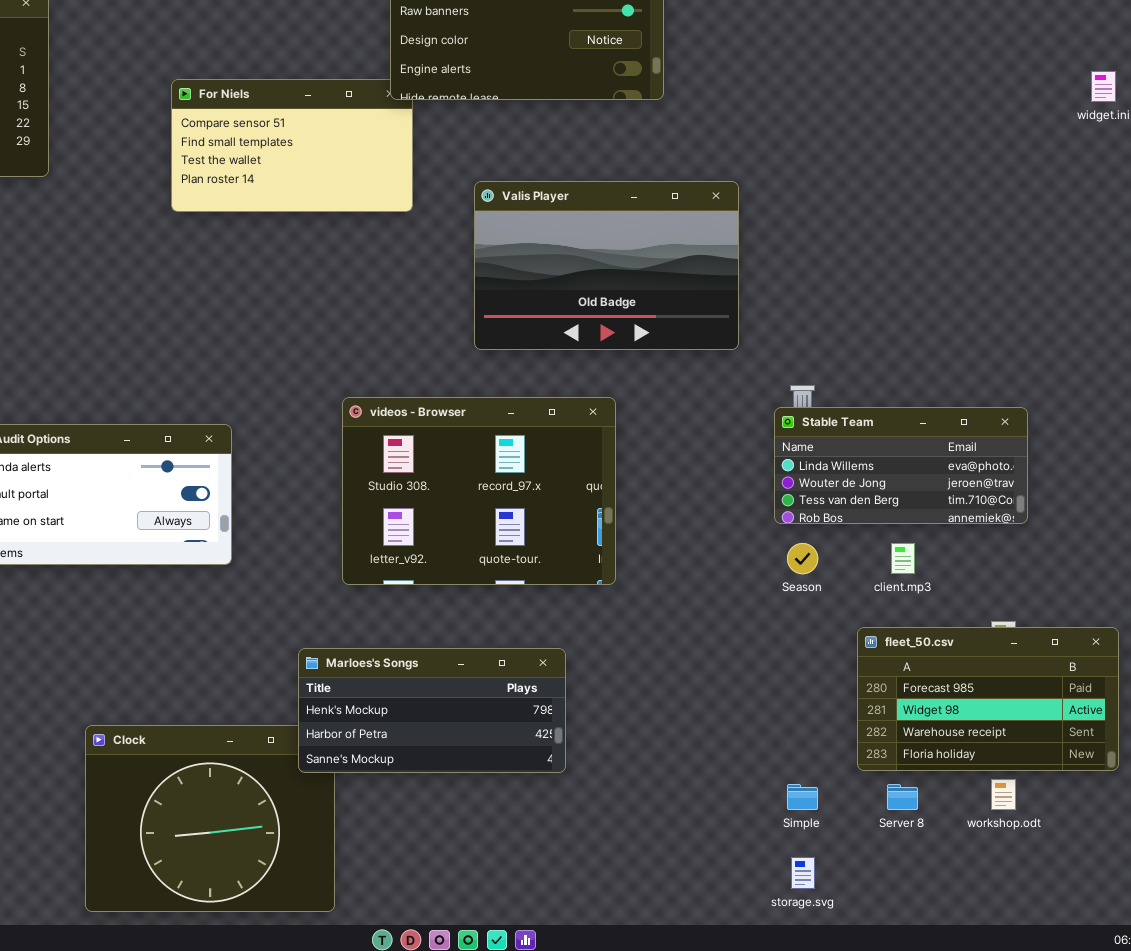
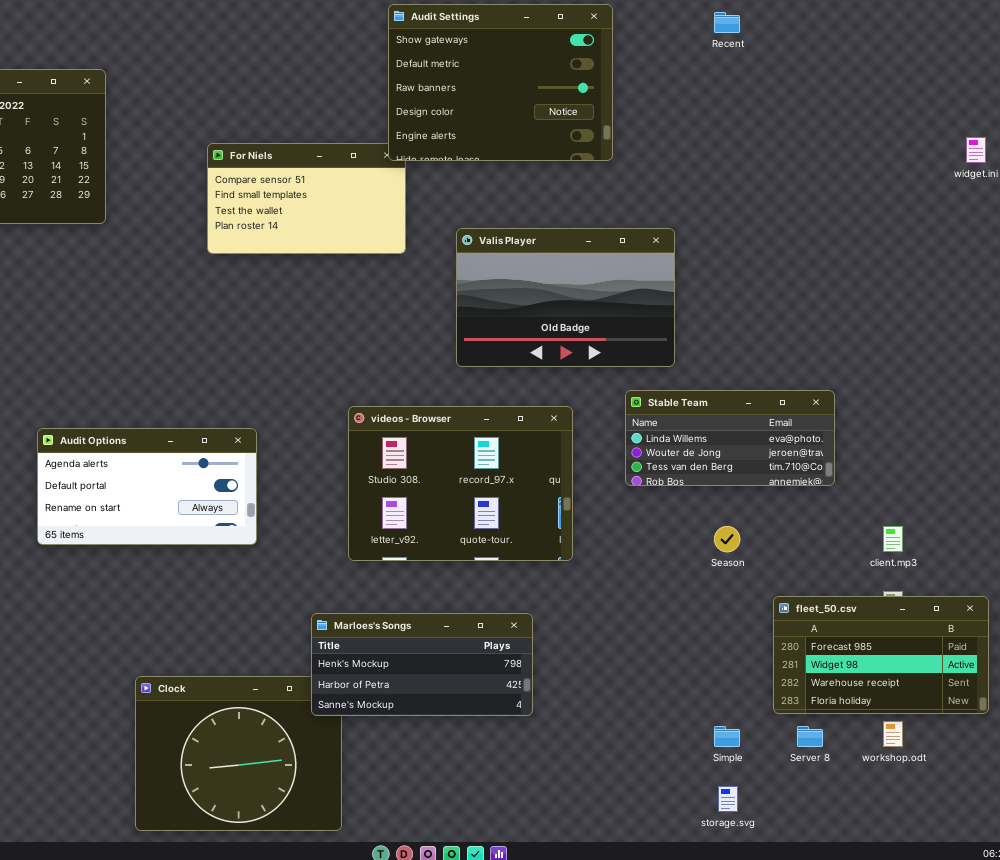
Stable Team: [774,407,1028,524] -> [625,390,835,486], moved
client.mp3: [891,543,915,574] -> [883,526,903,552], moved

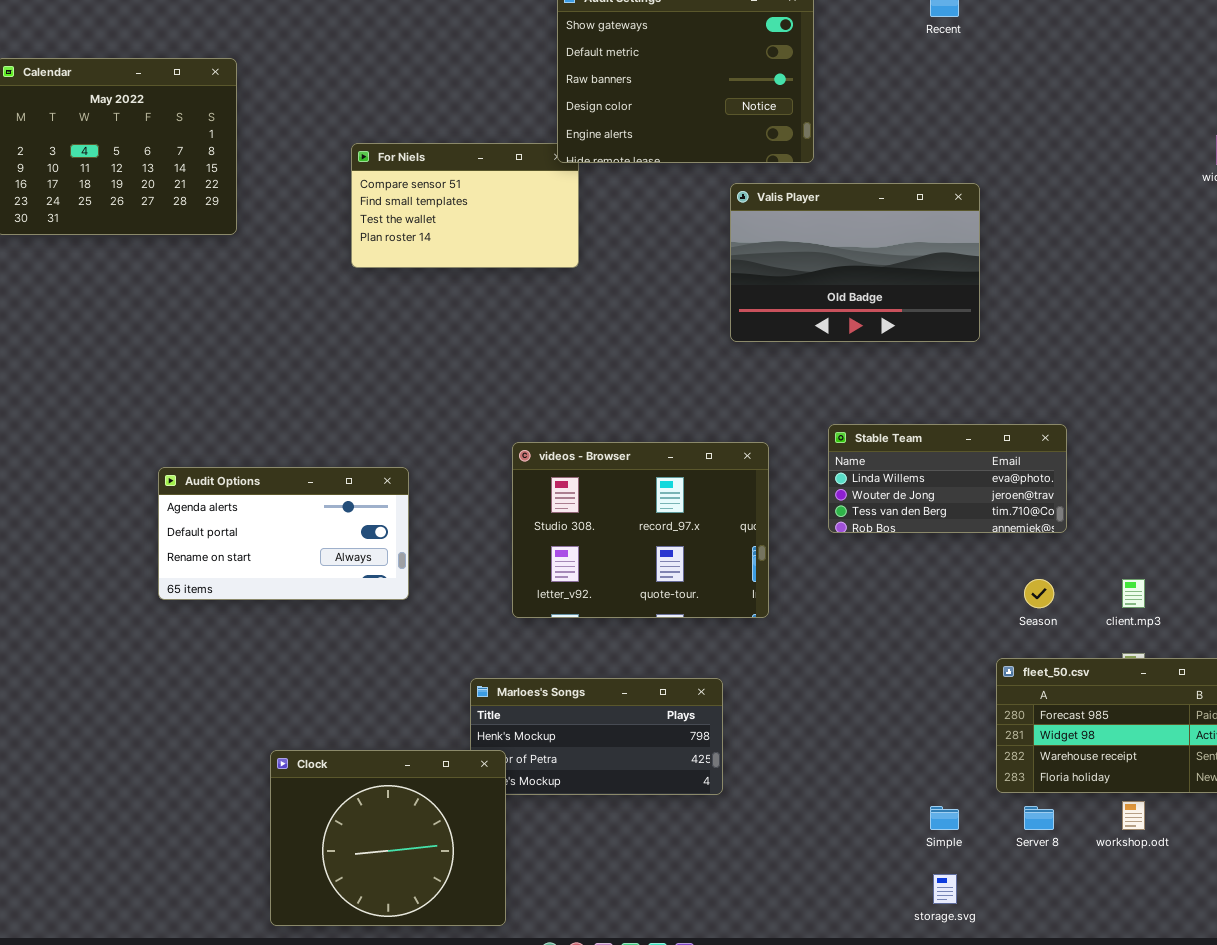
Valis Player: [456,228,675,367] -> [730,183,980,342], moved
Season: [714,526,740,552] -> [1024,579,1054,608], moved
Clock: [135,676,342,831] -> [270,750,506,926], raised

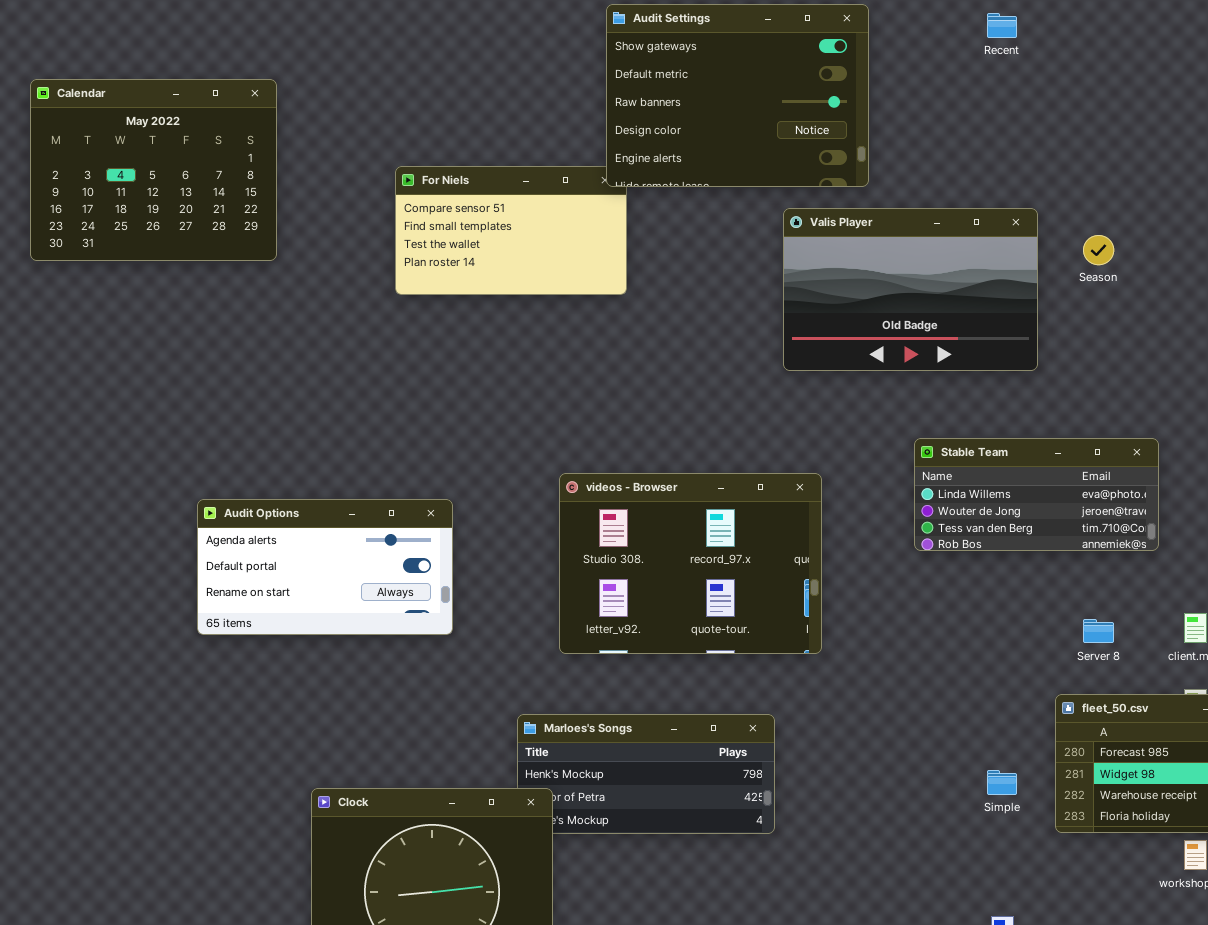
Stable Team: [828,424,1067,533] -> [914,438,1159,551], moved
Season: [1024,579,1054,608] -> [1083,235,1114,265], moved
Simple: [930,806,959,830] -> [987,770,1017,795], moved
Server 8: [1024,806,1054,830] -> [1083,619,1114,643], moved

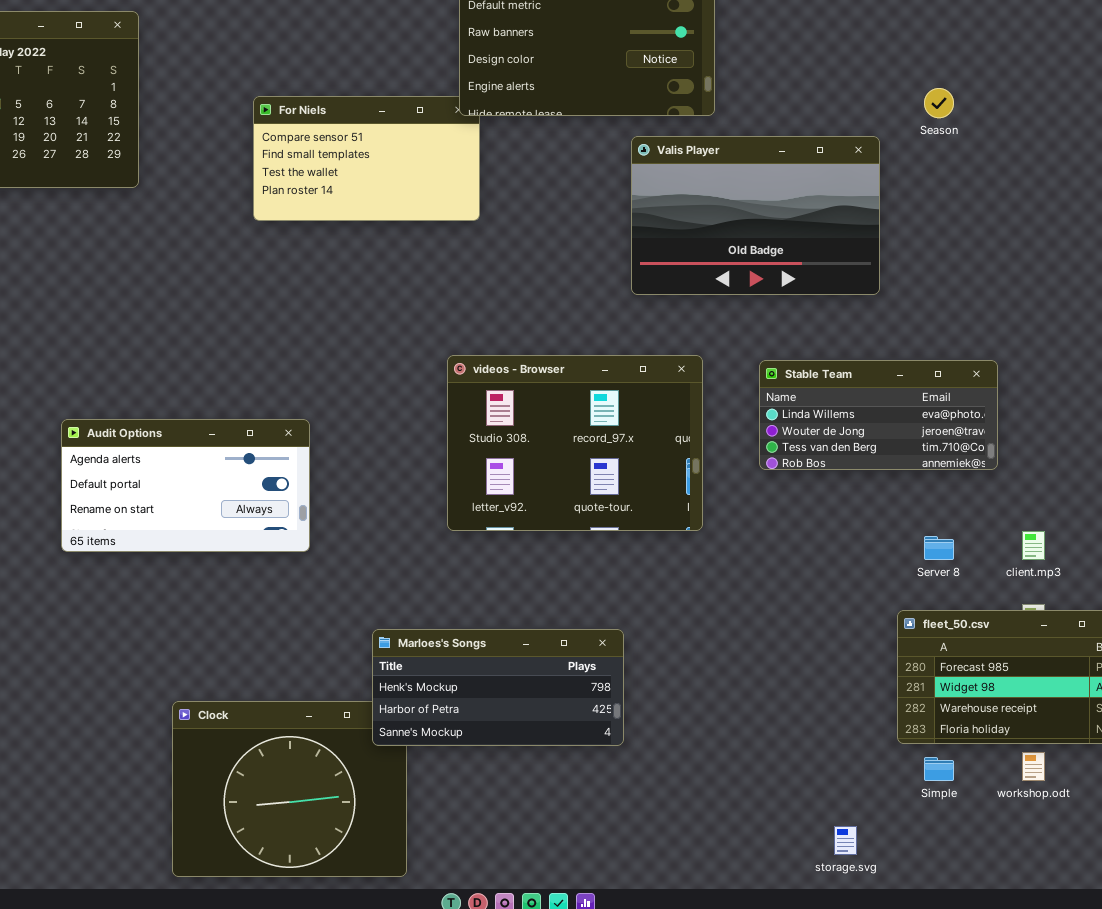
Season: [1083,235,1114,265] -> [924,88,954,118], moved
videos - Browser: [559,473,822,654] -> [447,355,703,531], moved
Marloes's Songs: [517,714,775,834] -> [372,629,624,746], raised
Simple: [987,770,1017,795] -> [924,757,954,781], moved

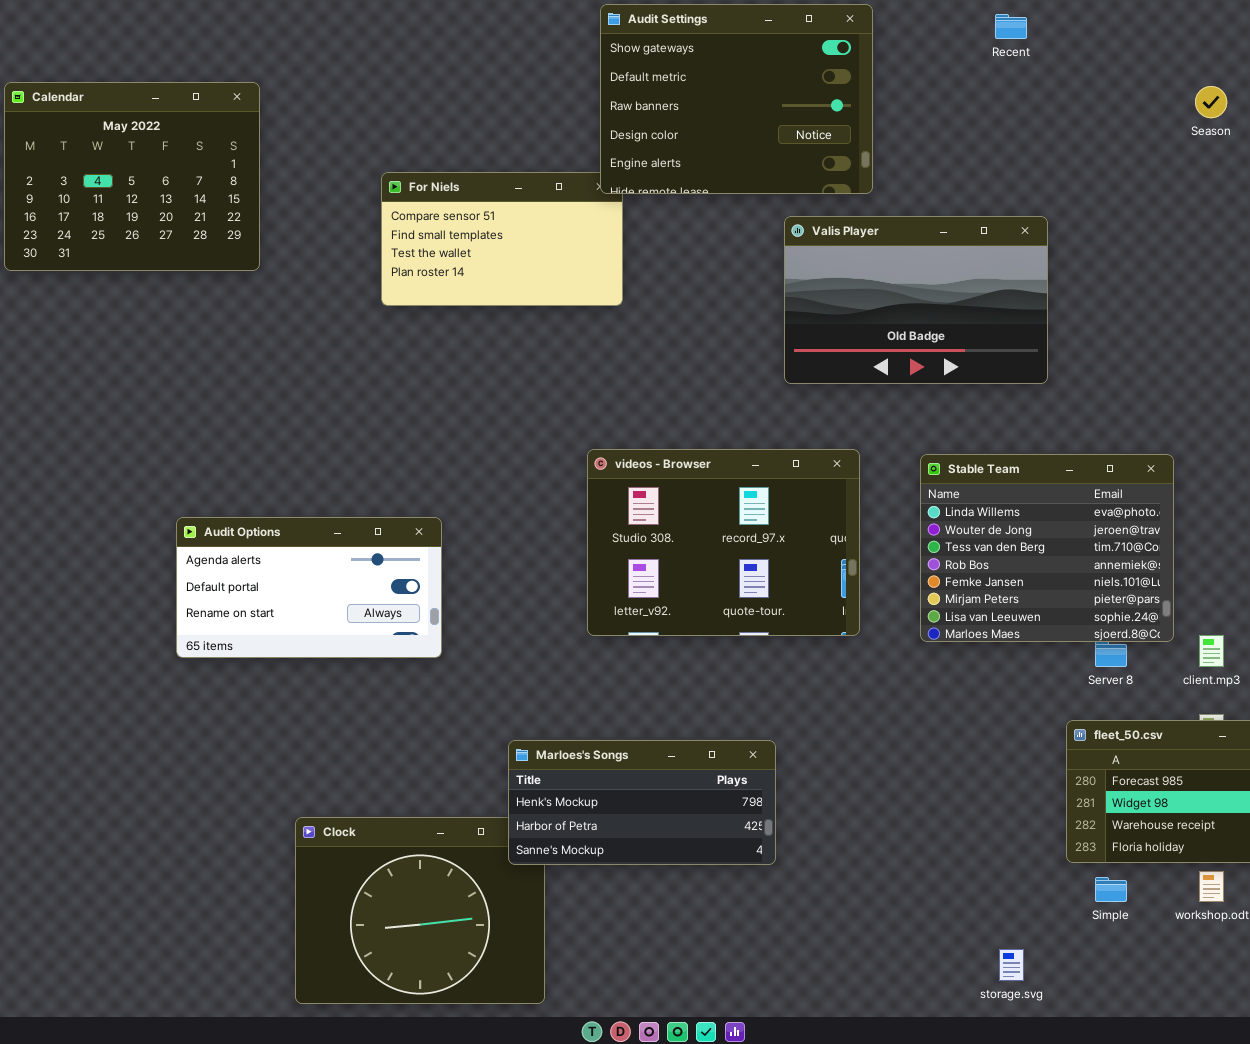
Season: [924,88,954,118] -> [1195,86,1227,118], moved
Stable Team: [759,360,998,470] -> [920,454,1174,642], resized

